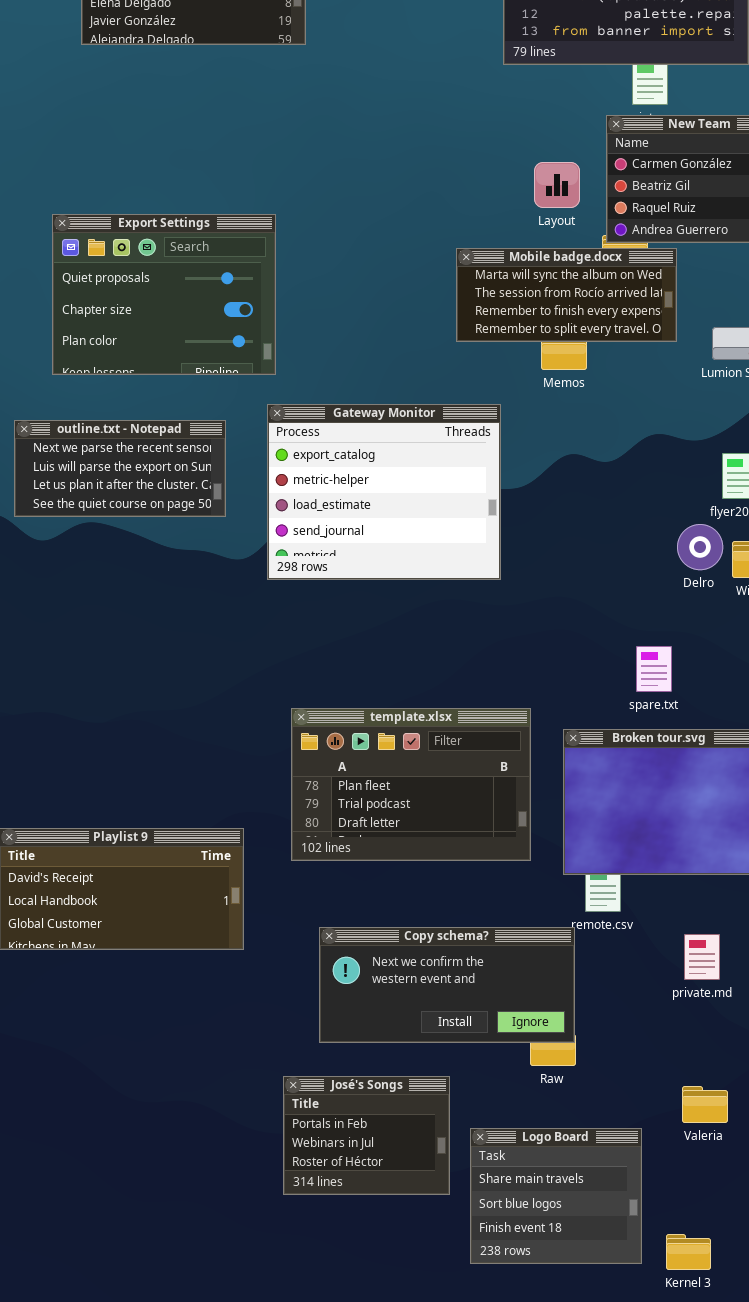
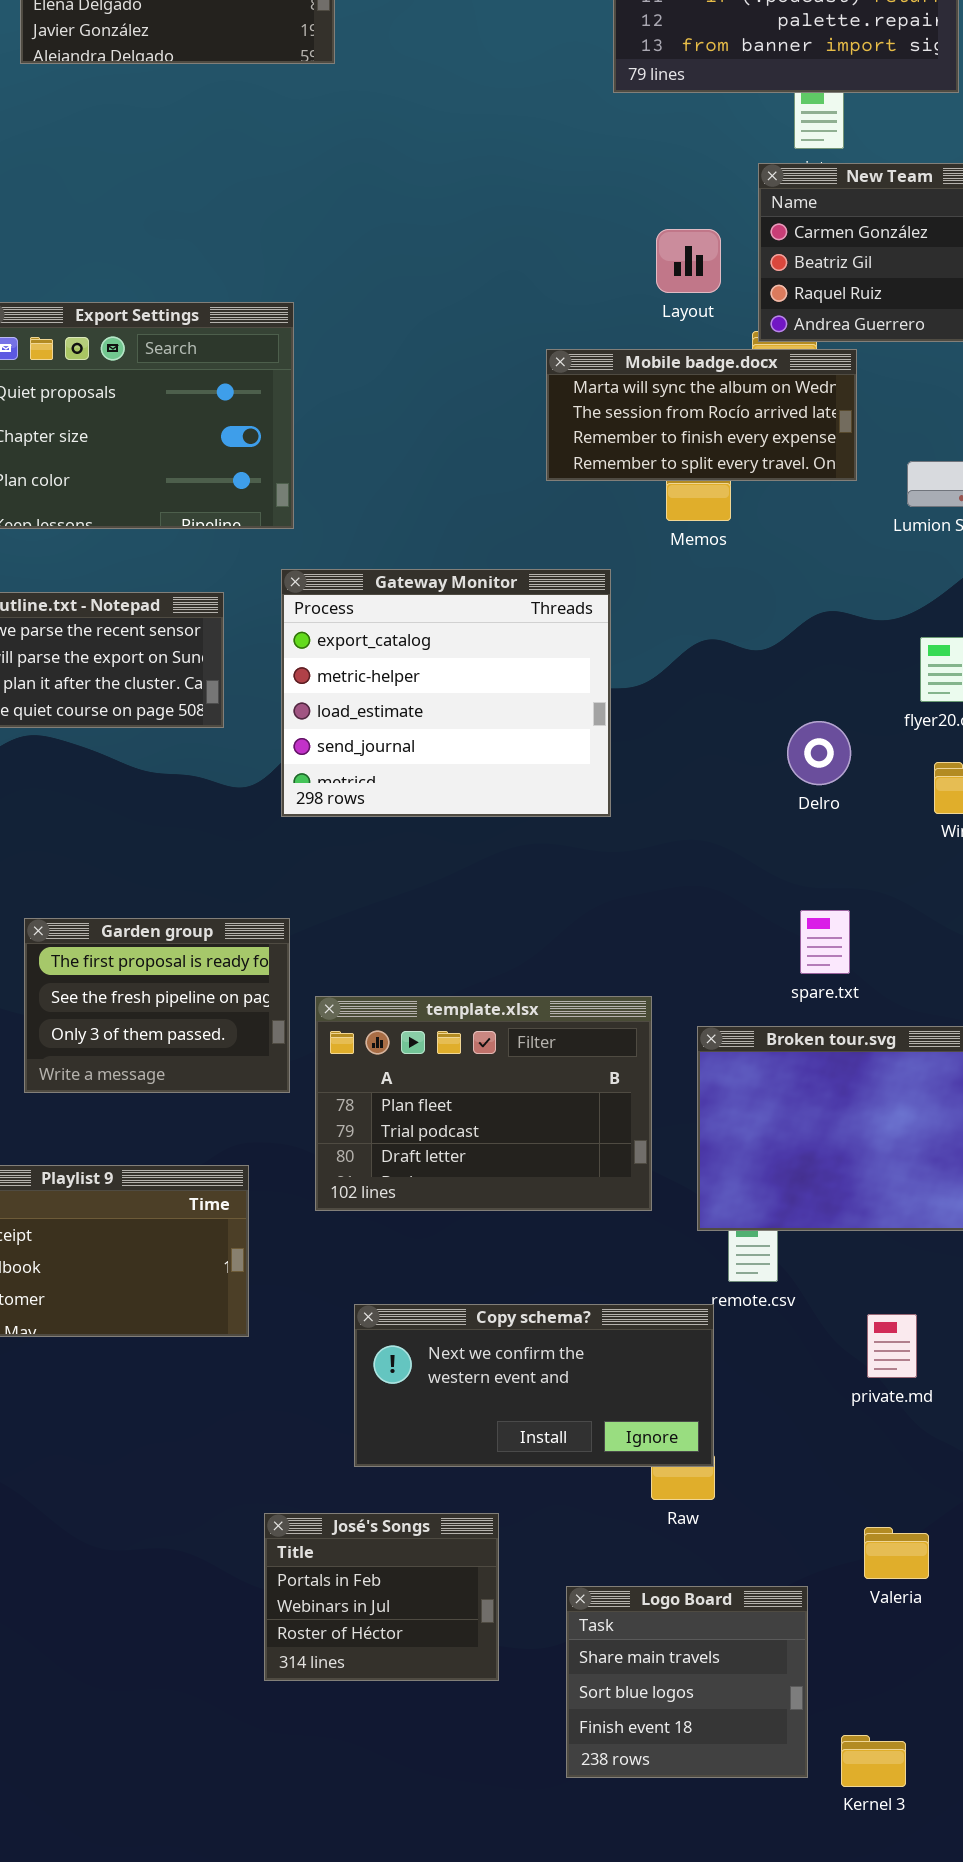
Delro: [677,524,723,570] -> [787,721,851,785], moved
Garden group: none -> [24,918,290,1093], opened
José's Songs: [283,1076,450,1195] -> [264,1513,499,1681], moved

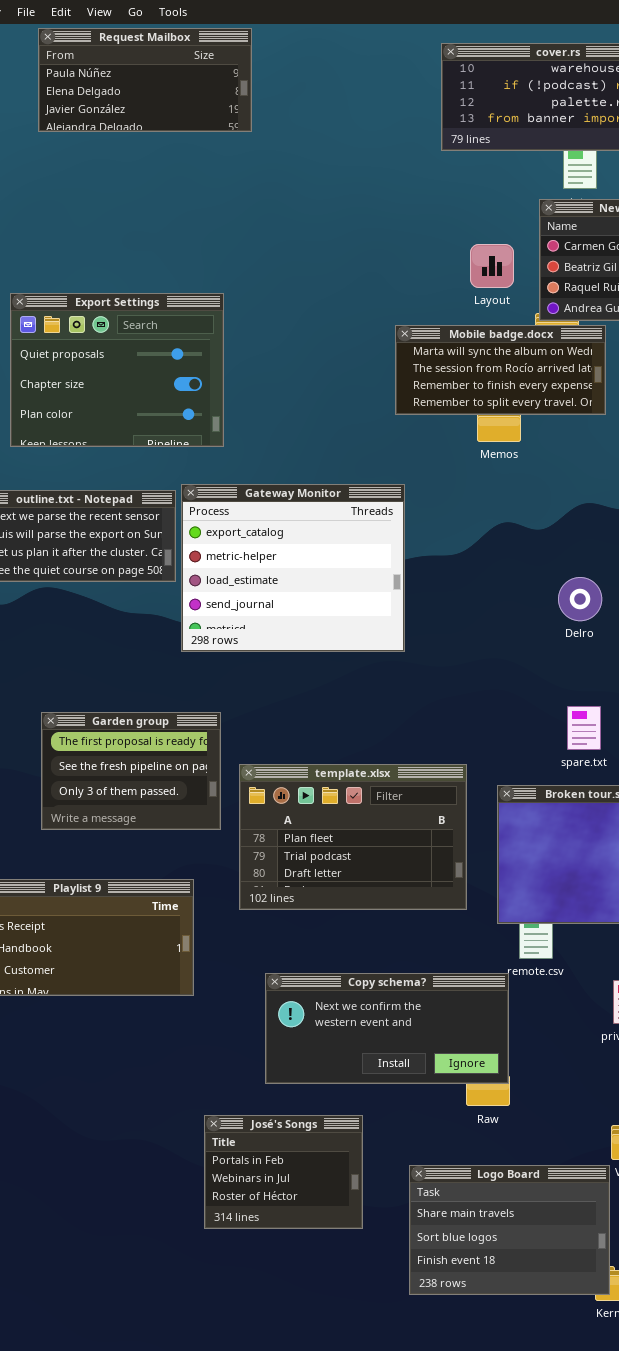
Gateway Monitor: [281,569,611,817] -> [181,484,405,652], moved
Logo Board: [566,1586,808,1778] -> [409,1165,610,1295], resized

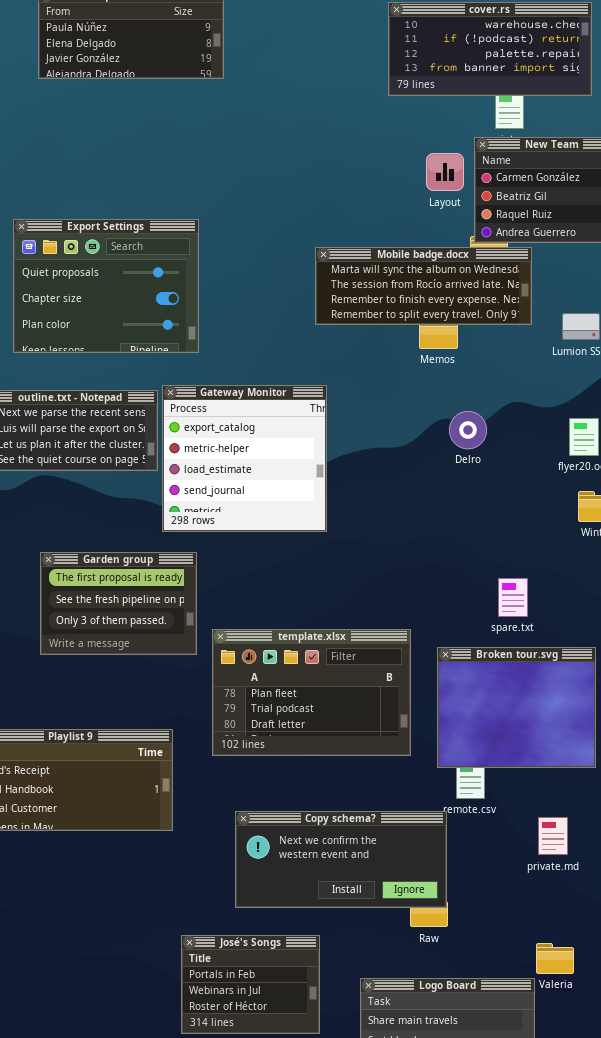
Layout: [470,244,514,288] -> [426,153,464,191], moved
Mobile badge.docx: [395,325,606,415] -> [315,247,532,325], resized
Gateway Monitor: [181,484,405,652] -> [162,385,327,532], resized
Delro: [558,577,602,621] -> [449,411,487,449], moved
Garden group: [41,712,221,830] -> [40,552,197,655], moved

